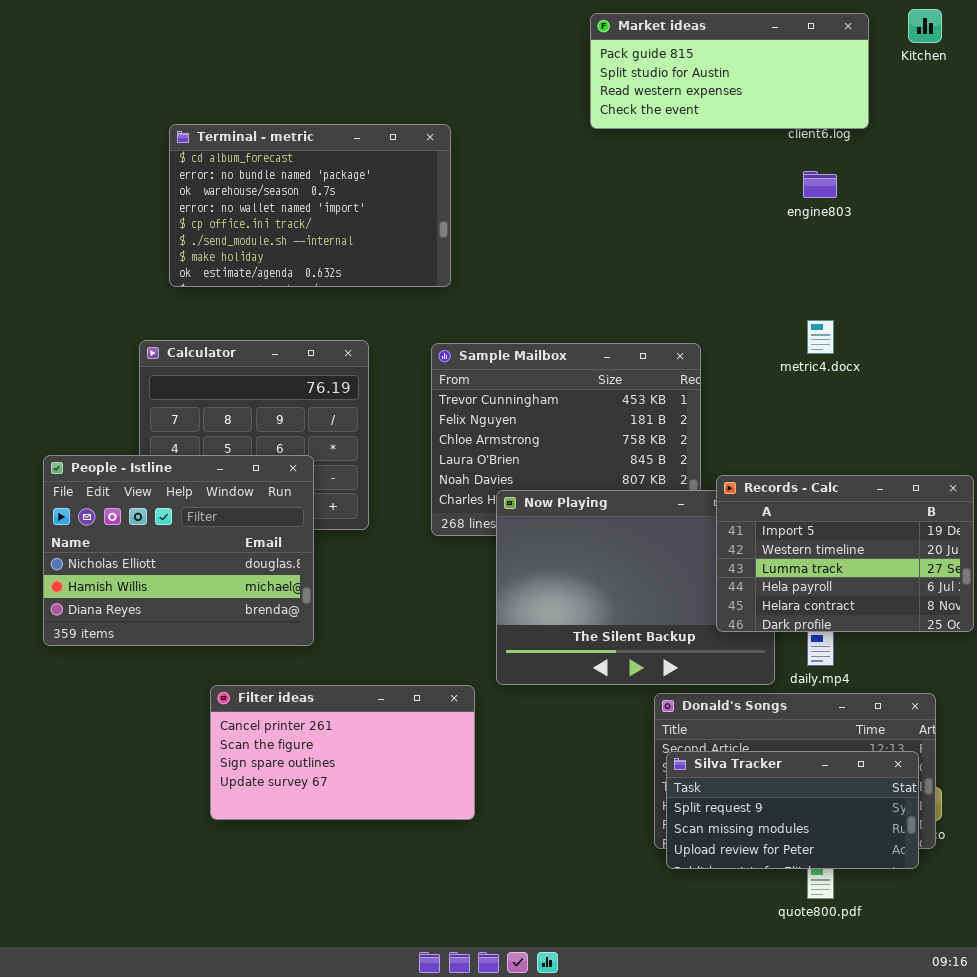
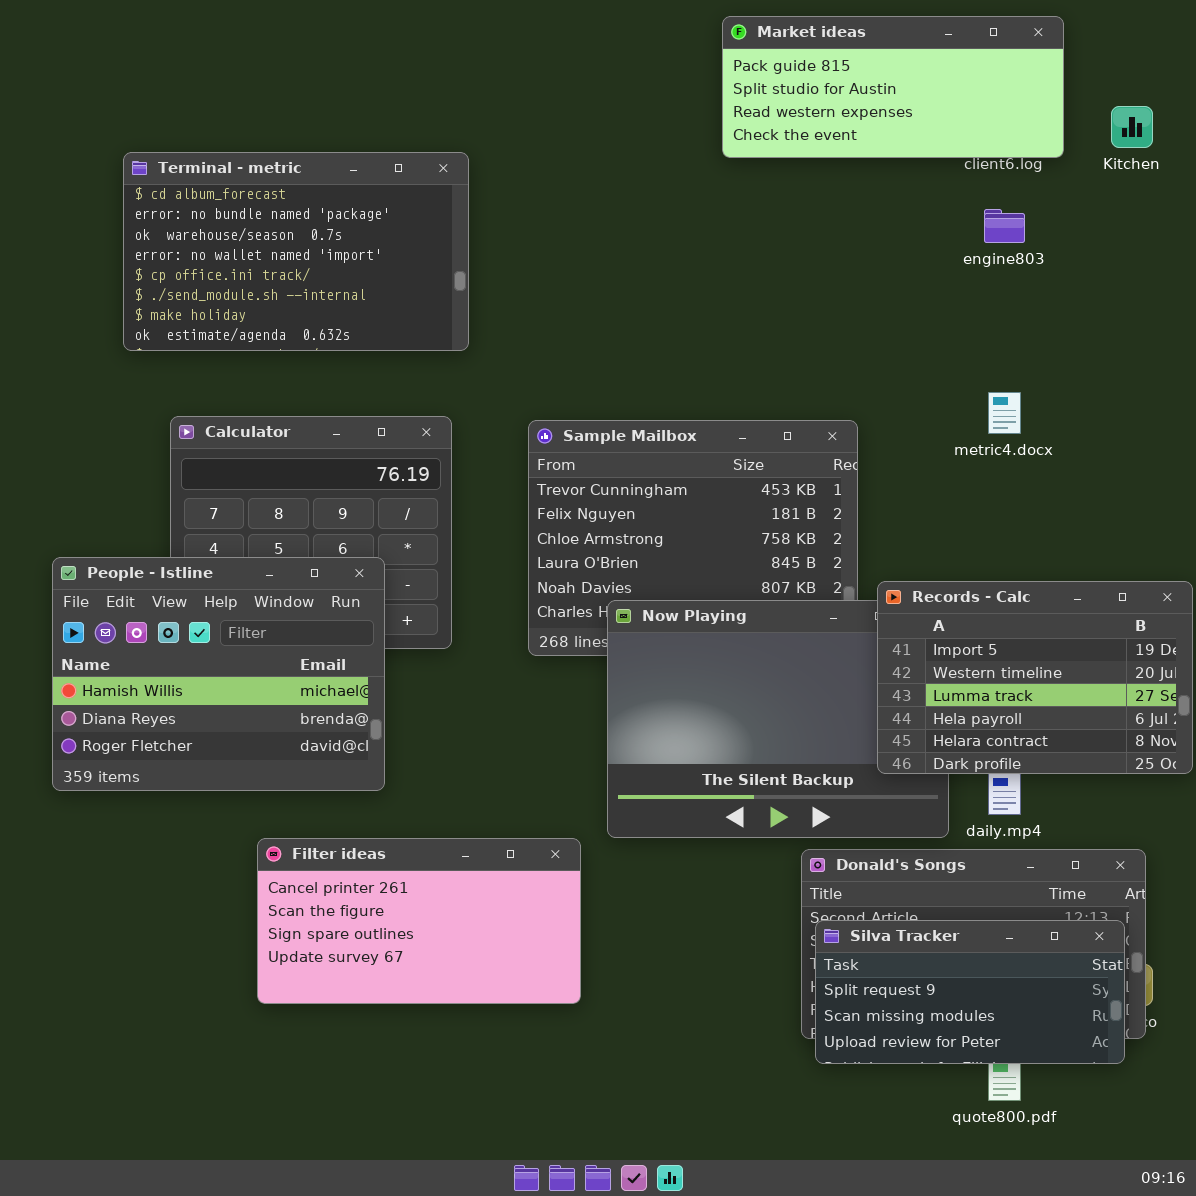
Kitchen: [908,9,942,43] -> [1111,106,1153,148], moved
Terminal - metric: [169,124,451,287] -> [123,152,469,351], moved
People - Istline: [43,455,314,646] -> [52,557,385,791], scrolled down 1 row

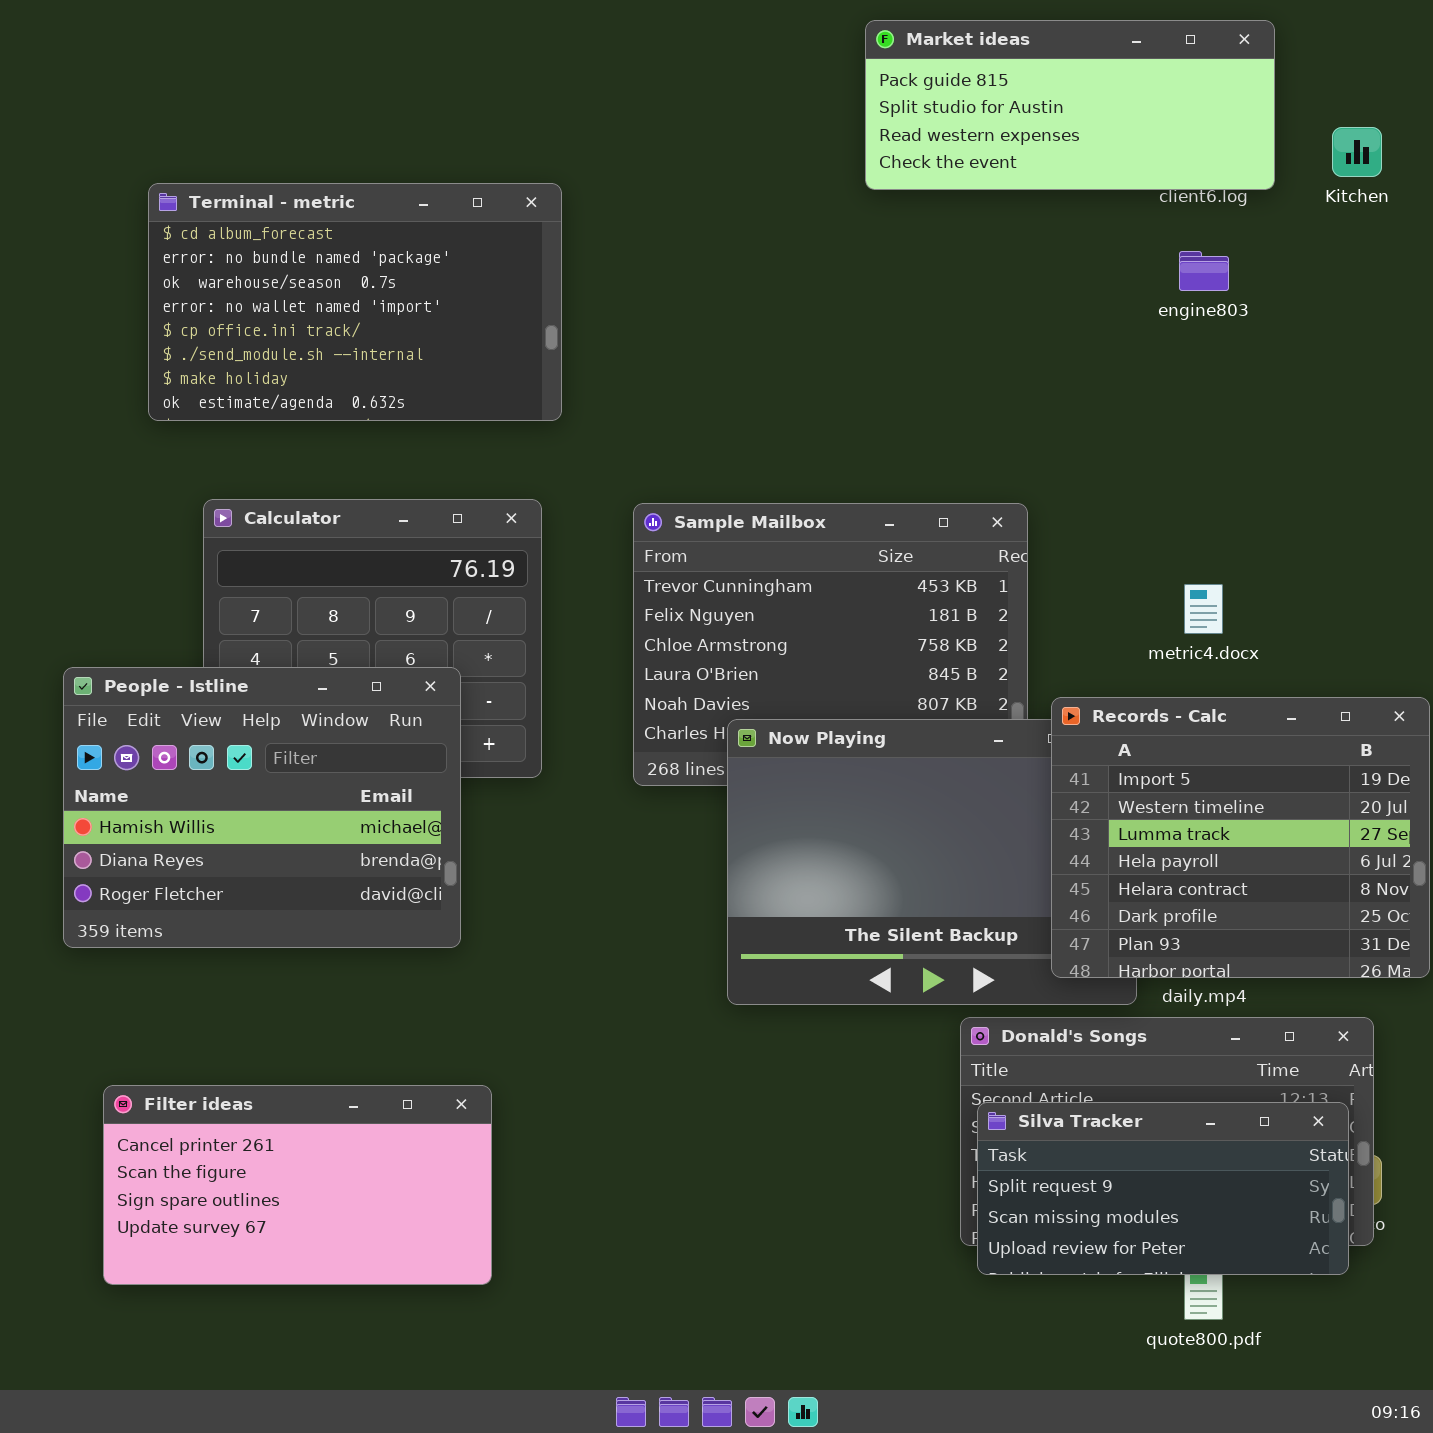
metric4.docx: [988,392,1021,434] -> [1184,584,1223,634], moved
Records - Calc: [877,581,1193,774] -> [1051,697,1430,978], resized
Filter ideas: [257,838,581,1004] -> [103,1085,492,1285], moved

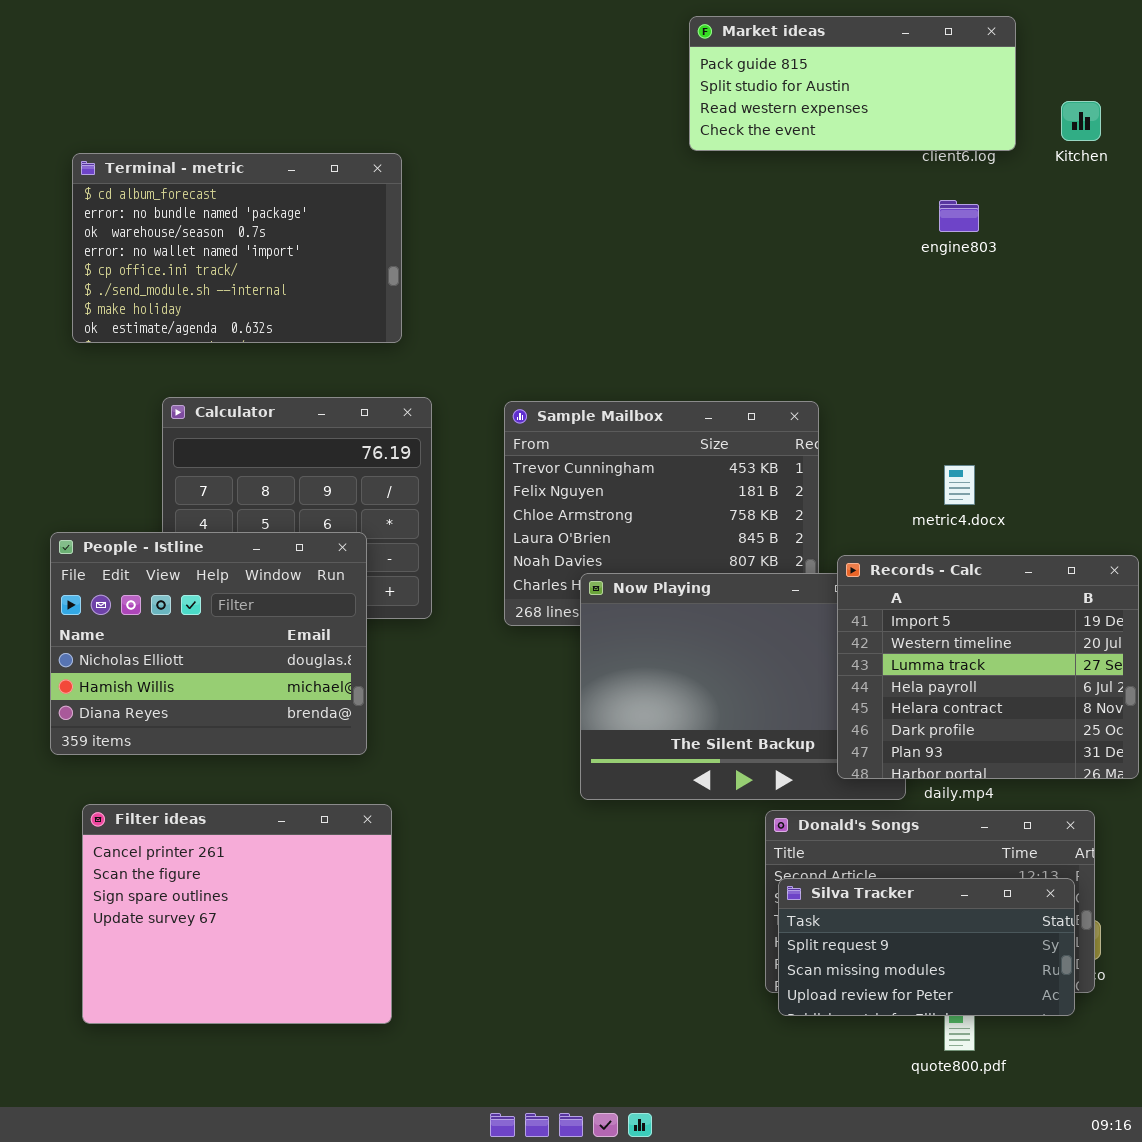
Terminal - metric: [148,183,562,421] -> [72,153,402,343], moved
People - Istline: [63,667,461,948] -> [50,532,367,755], scrolled up 1 row
Filter ideas: [103,1085,492,1285] -> [82,804,392,1024], resized

